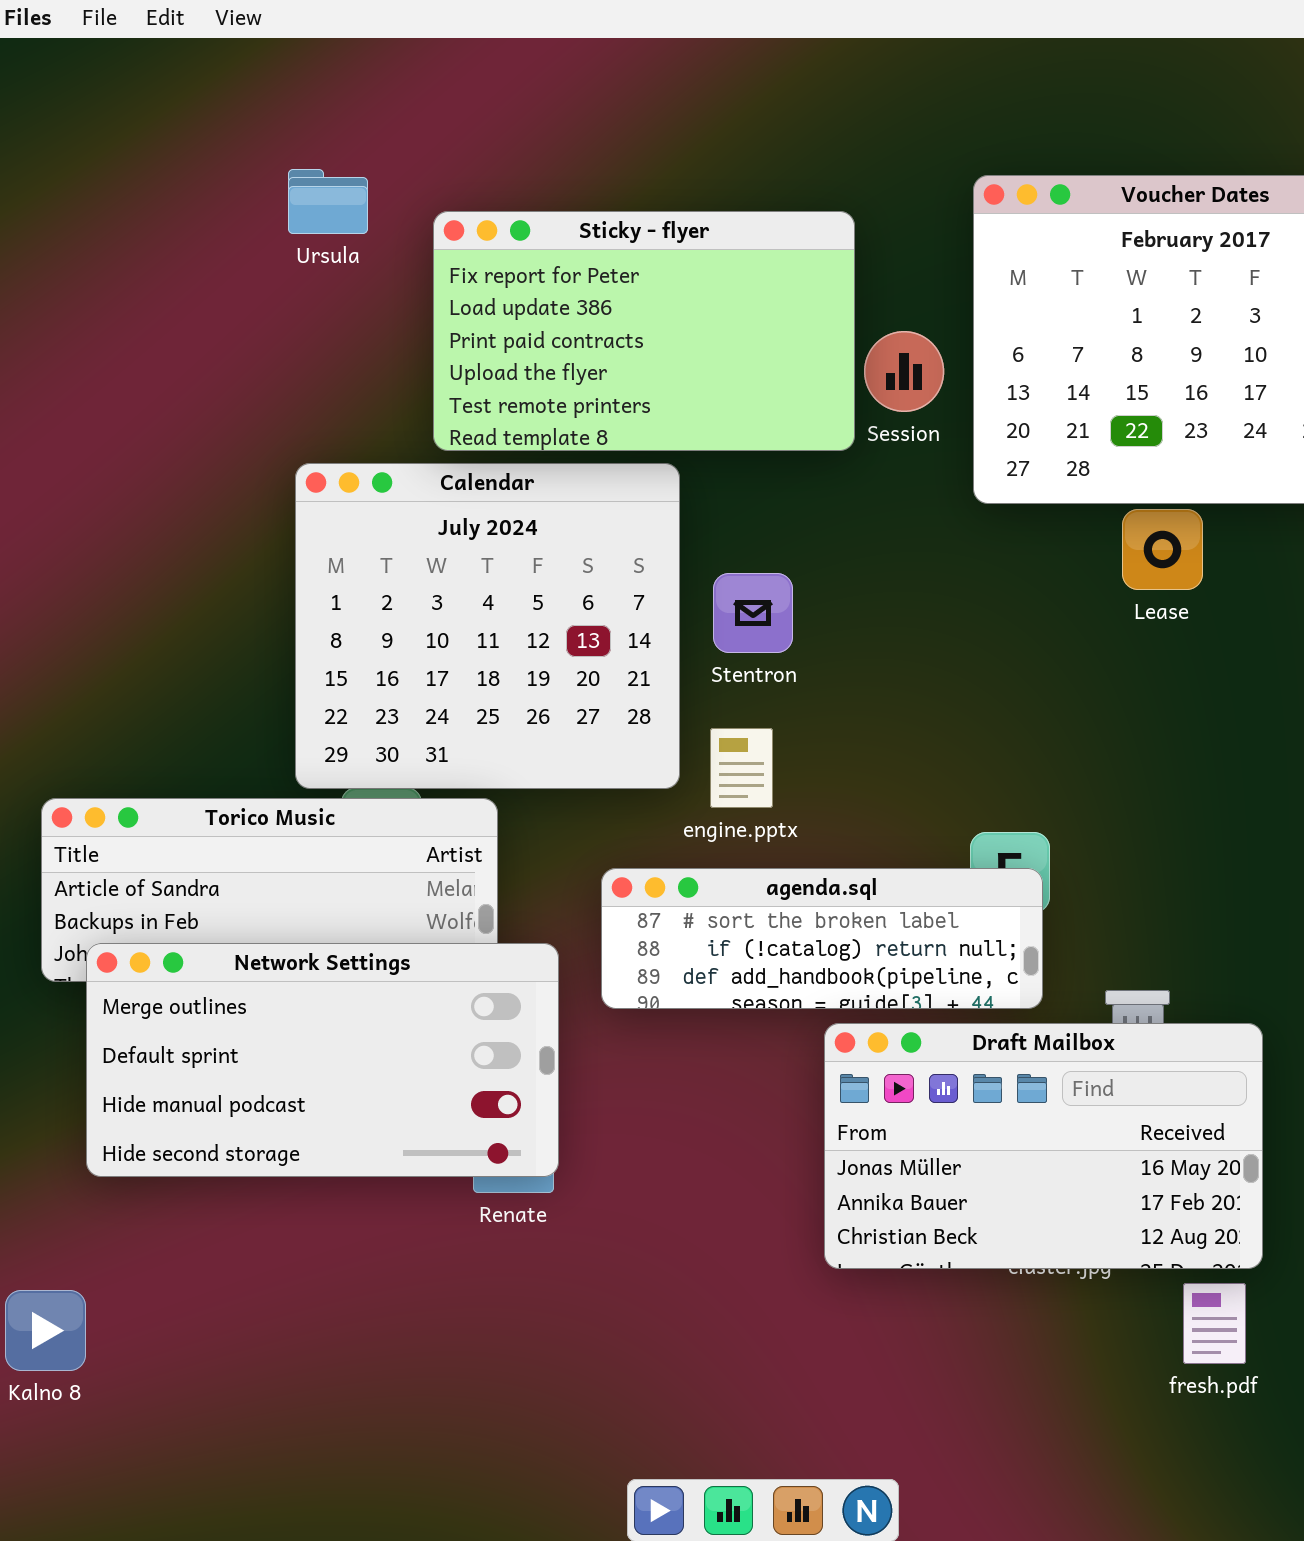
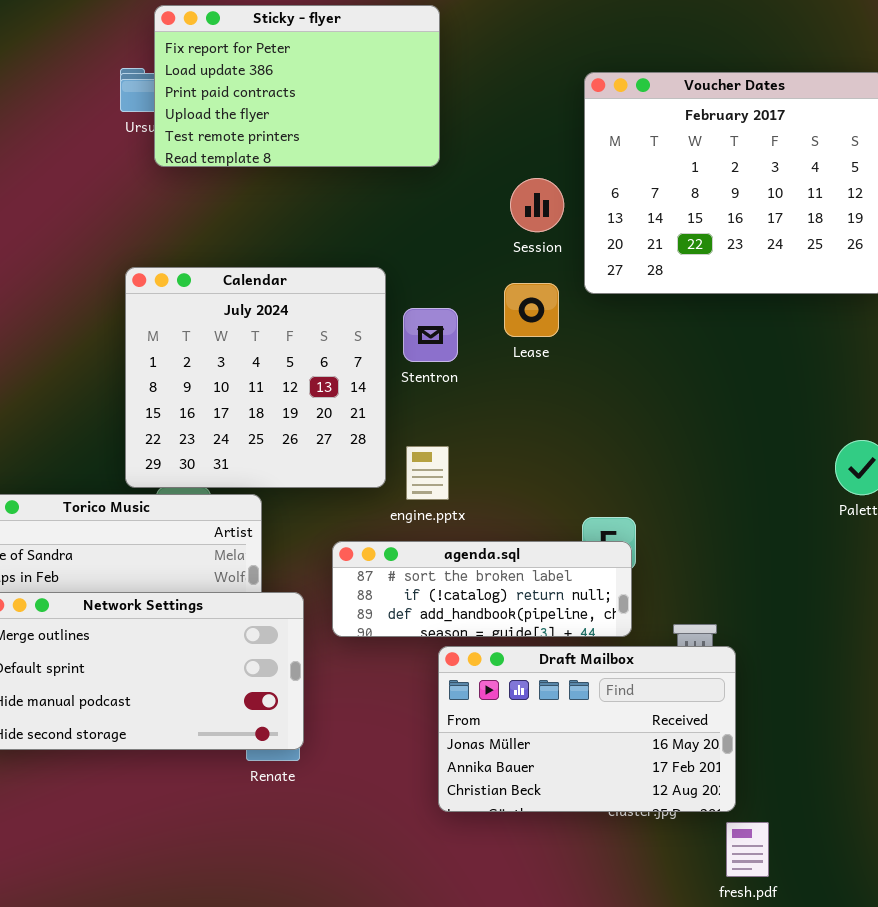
Sticky - flyer: [433,211,855,451] -> [154,5,440,167], moved
Lease: [1122,509,1203,590] -> [504,283,559,337], moved
Stentron: [713,573,793,653] -> [403,308,458,362], moved
Draft Mailbox: [824,1023,1263,1269] -> [438,646,736,812], moved

